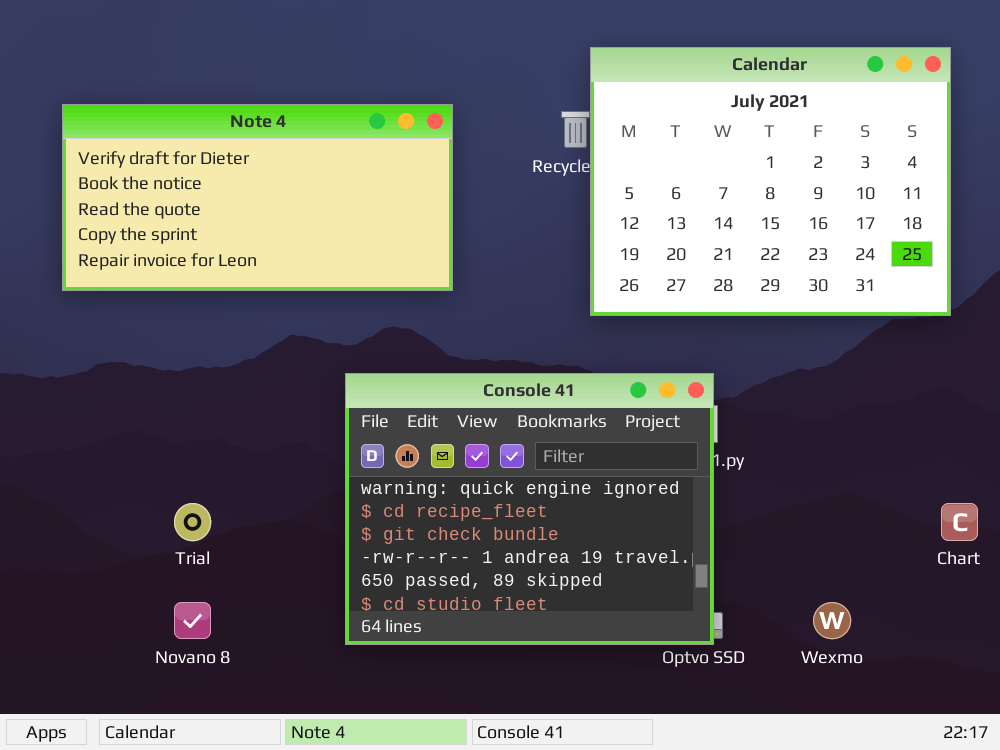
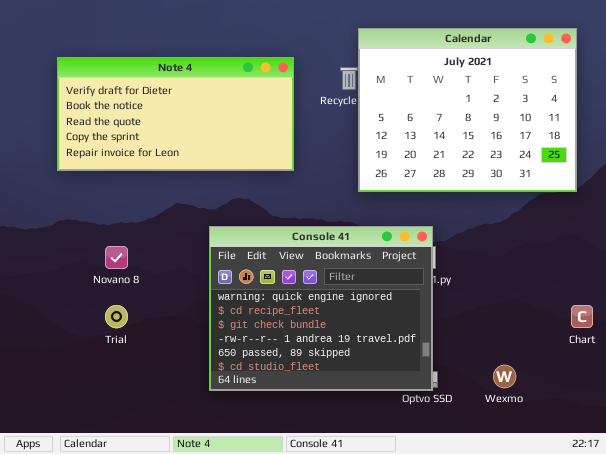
Note 4: [62,104,453,291] -> [57,57,294,171], moved
Novano 8: [174,602,211,639] -> [105,246,128,269], moved

